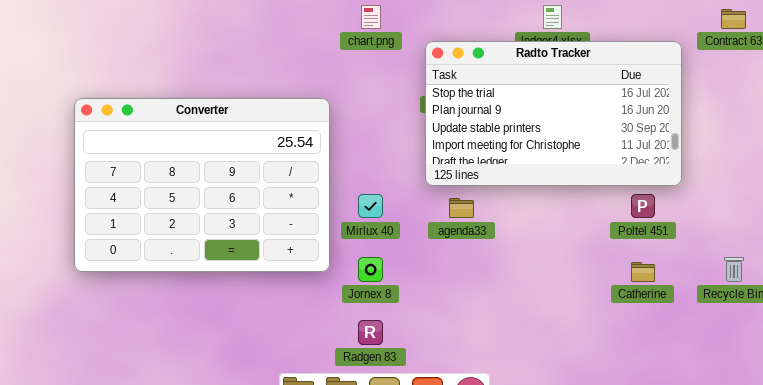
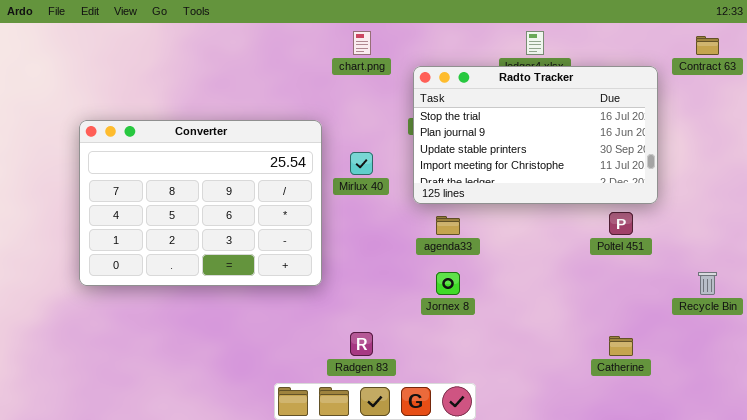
Mirlux 40: [358,194,383,218] -> [350,152,373,175], moved
Jornex 8: [358,257,383,282] -> [436,272,460,295], moved
Catherine: [631,262,655,282] -> [609,336,633,356], moved

